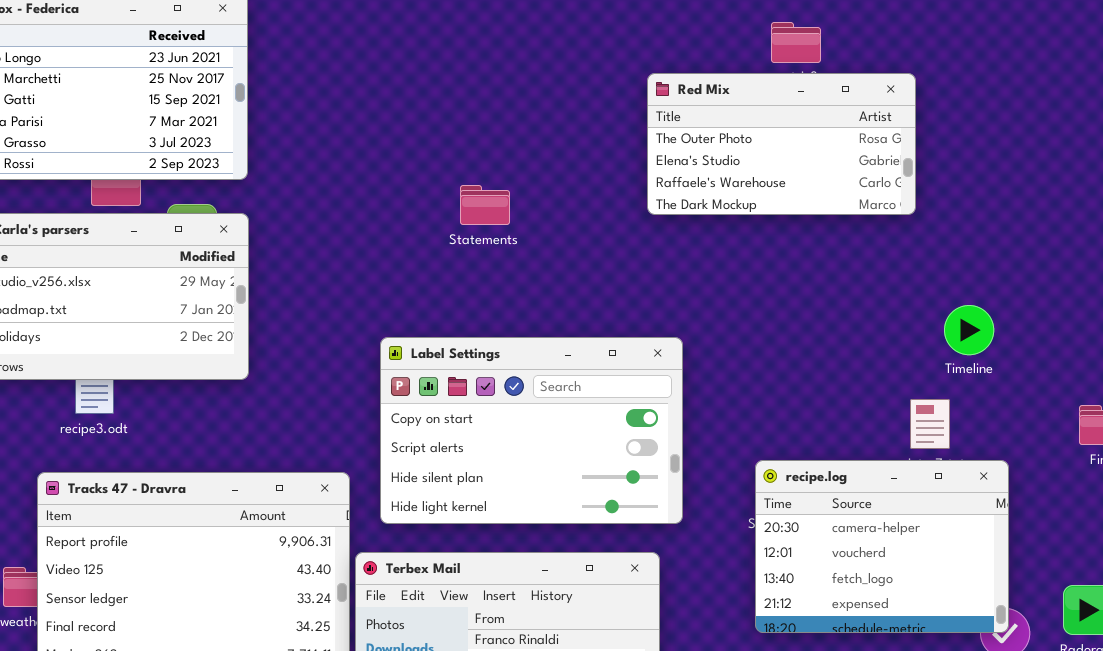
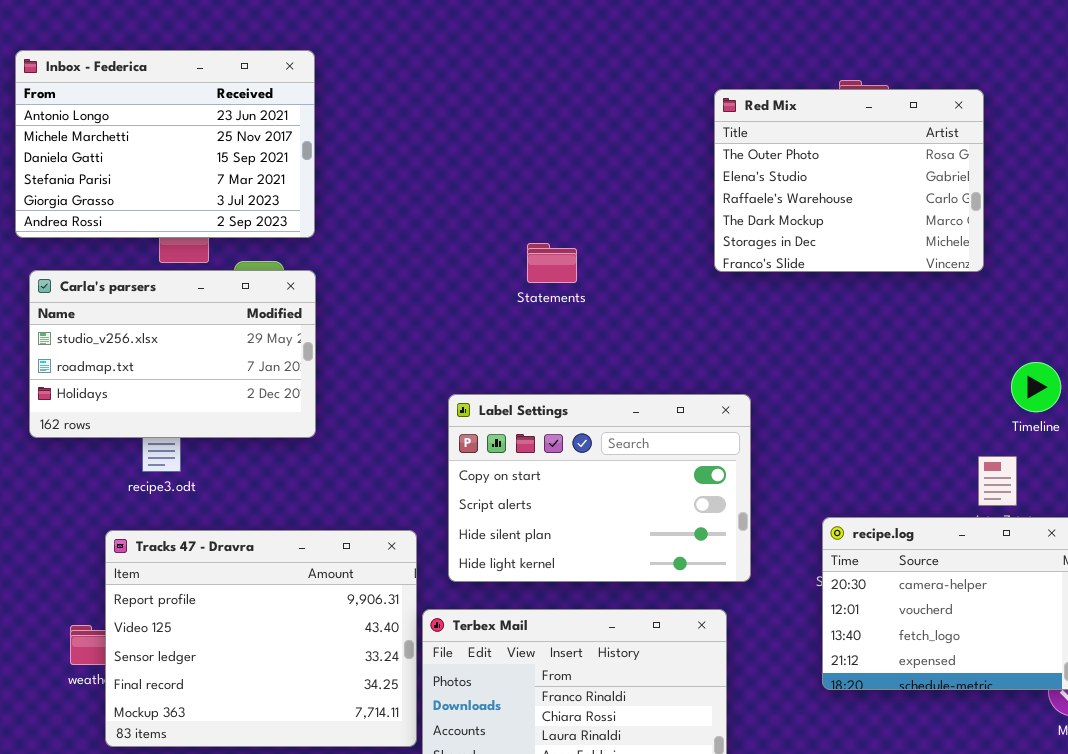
Red Mix: [647,73,916,215] -> [714,89,984,272], resized

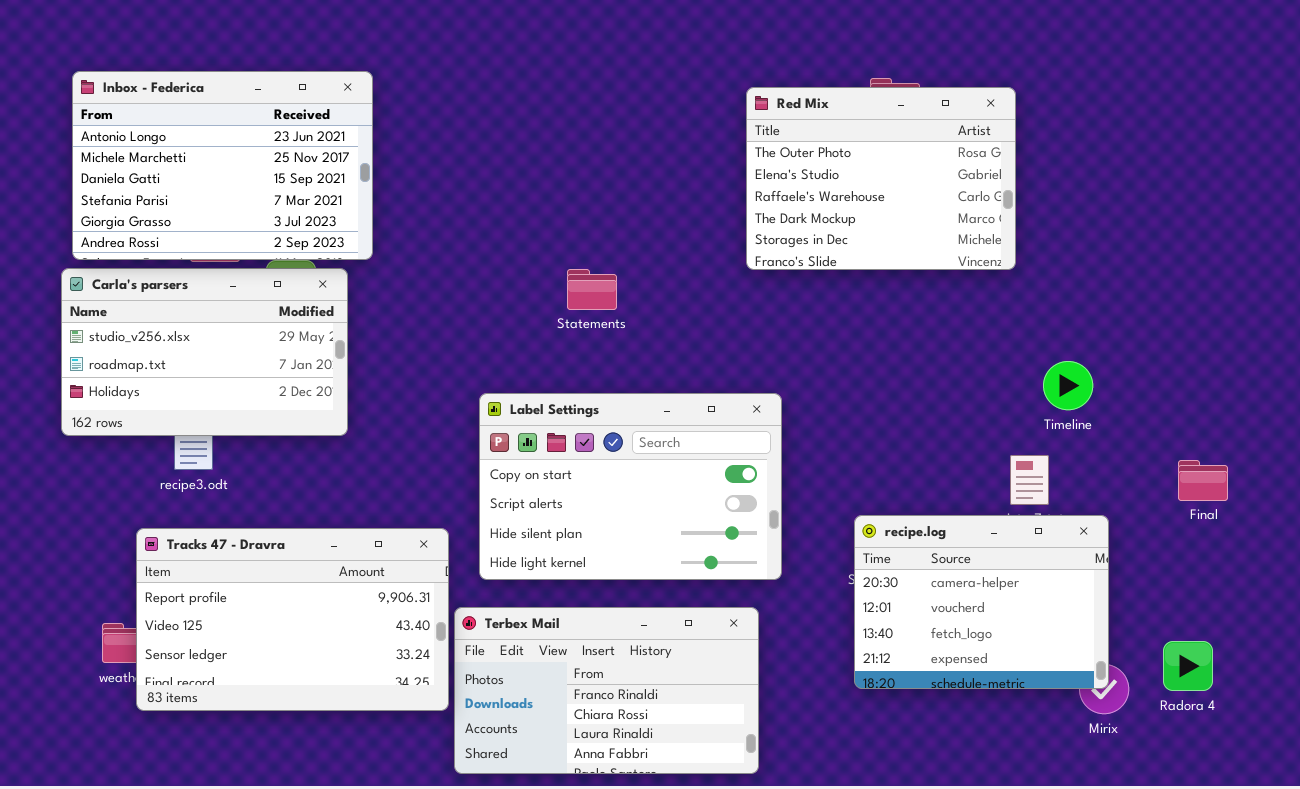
Inbox - Federica: [15,50,315,238] -> [72,71,373,260], moved
Statements: [527,243,577,283] -> [567,269,617,310], moved
Tracks 47 - Dravra: [105,530,417,747] -> [136,528,449,711], resized

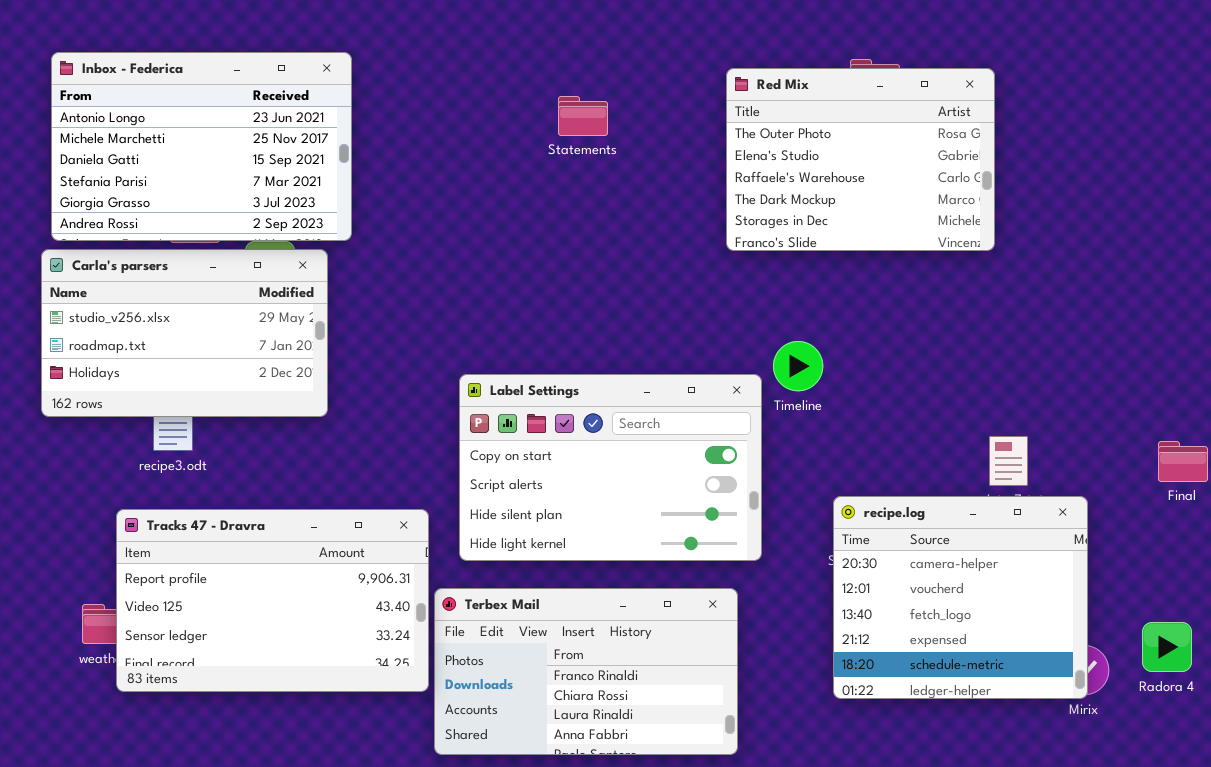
Statements: [567,269,617,310] -> [558,96,608,136], moved
Timeline: [1043,361,1093,410] -> [773,341,823,391], moved
recipe.log: [854,515,1109,689] -> [833,496,1088,699], resized

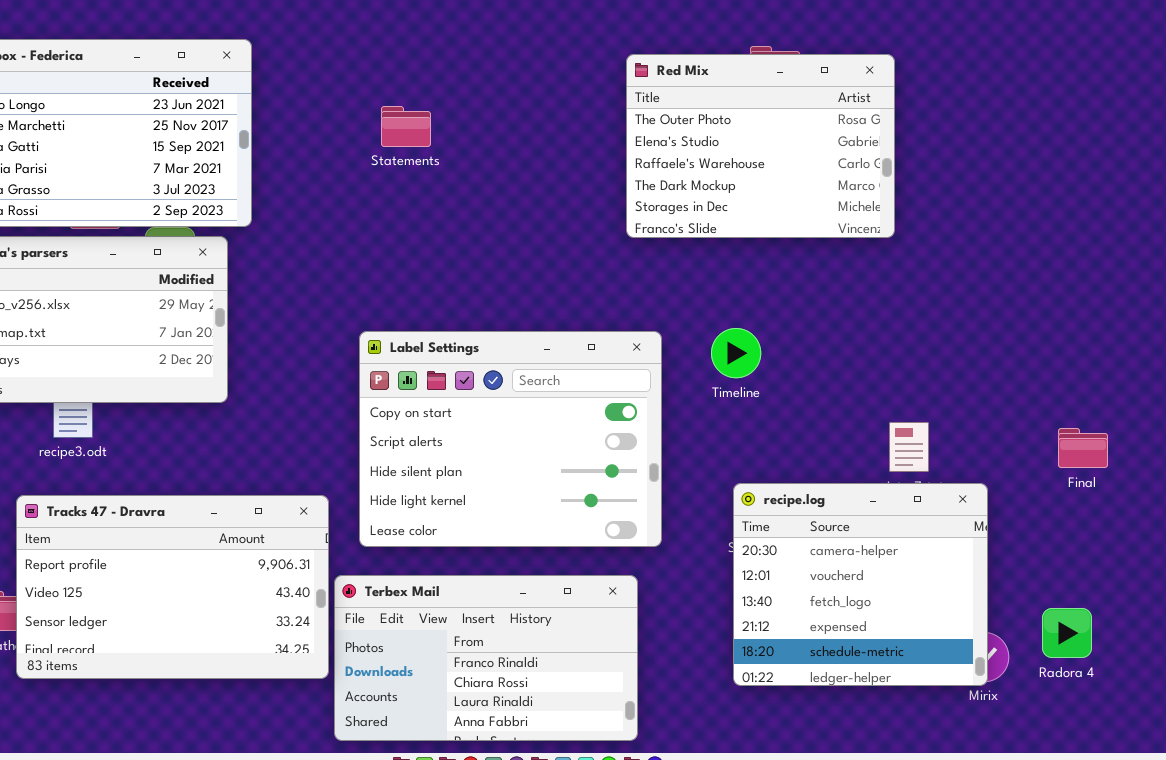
Statements: [558,96,608,136] -> [381,106,431,147], moved
Timeline: [773,341,823,391] -> [711,328,761,378], moved
Label Settings: [459,374,762,561] -> [359,331,662,547], resized

